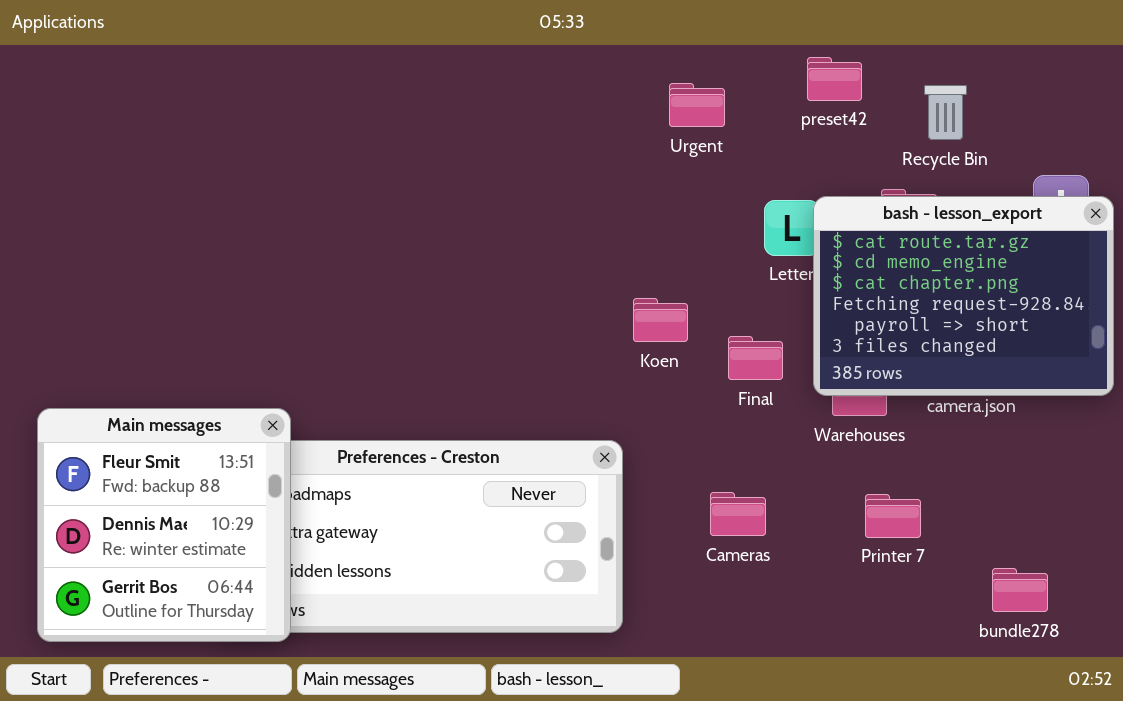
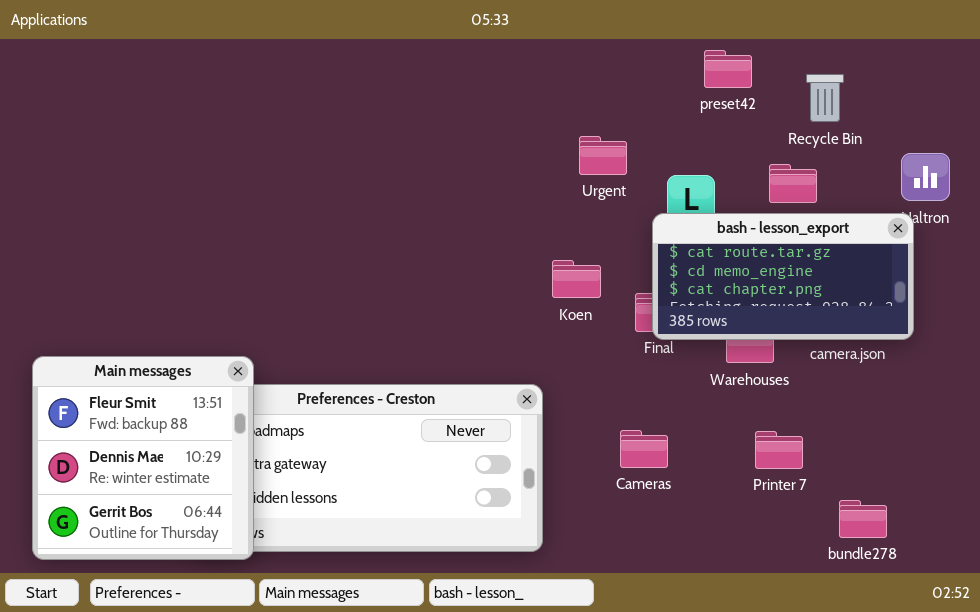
Urgent: [669,83,725,127] -> [579,136,627,175], moved
bash - lesson_export: [813,196,1114,396] -> [652,213,914,340], moved, resized
bundle278: [992,568,1048,612] -> [839,500,887,538], moved

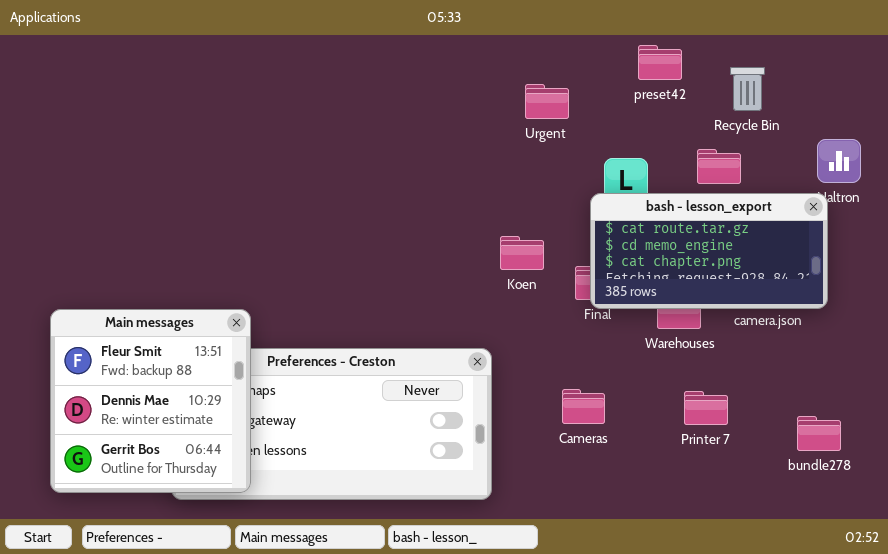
Urgent: [579,136,627,175] -> [525,84,569,119], moved
Main messages: [32,356,254,560] -> [50,309,251,493], moved
bundle278: [839,500,887,538] -> [797,416,841,451], moved

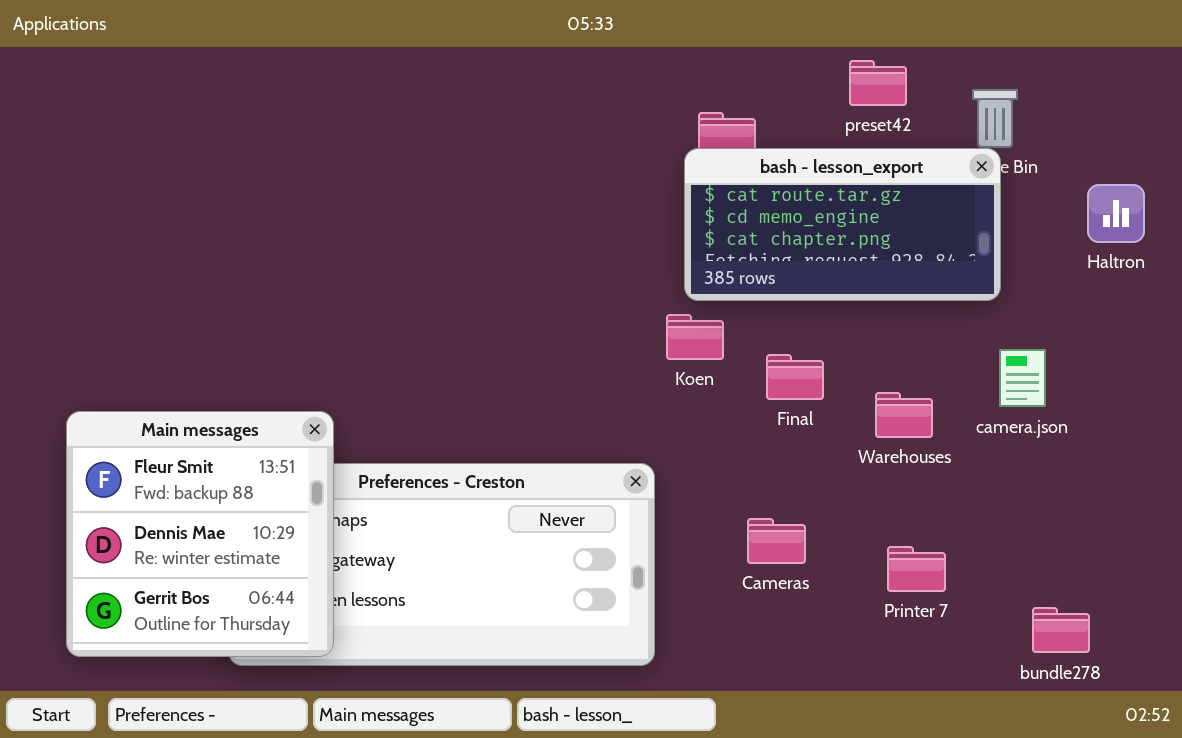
bash - lesson_export: [590,193,828,309] -> [684,148,1001,301], moved
Printer 7: [684,391,728,425] -> [887,546,946,592], moved
bundle278: [797,416,841,451] -> [1032,607,1090,653], moved

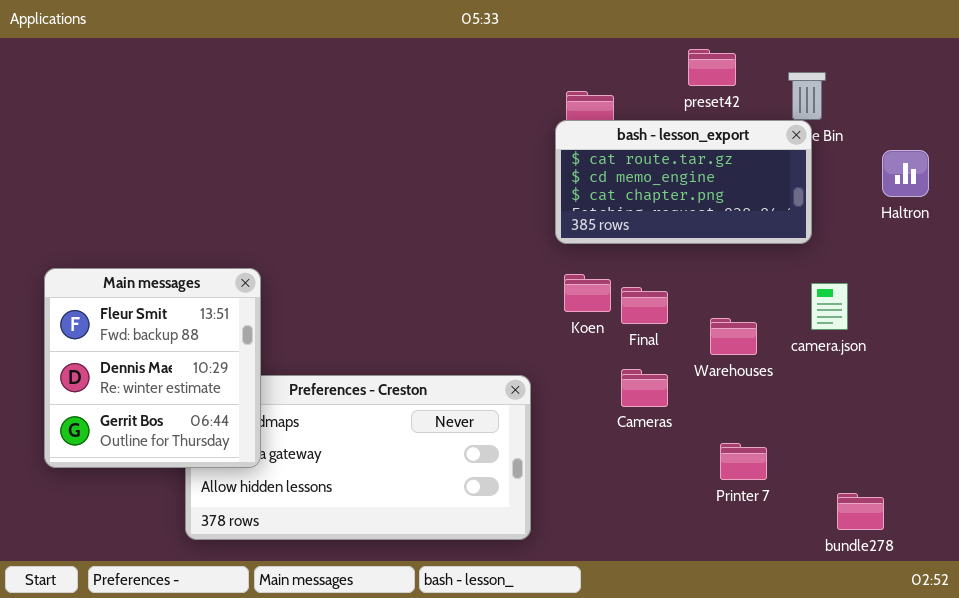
Koen: [666,314,724,360] -> [564,274,611,312], moved
Main messages: [66,411,334,657] -> [44,268,261,468], moved
Cameras: [747,518,806,564] -> [621,369,668,407], moved

